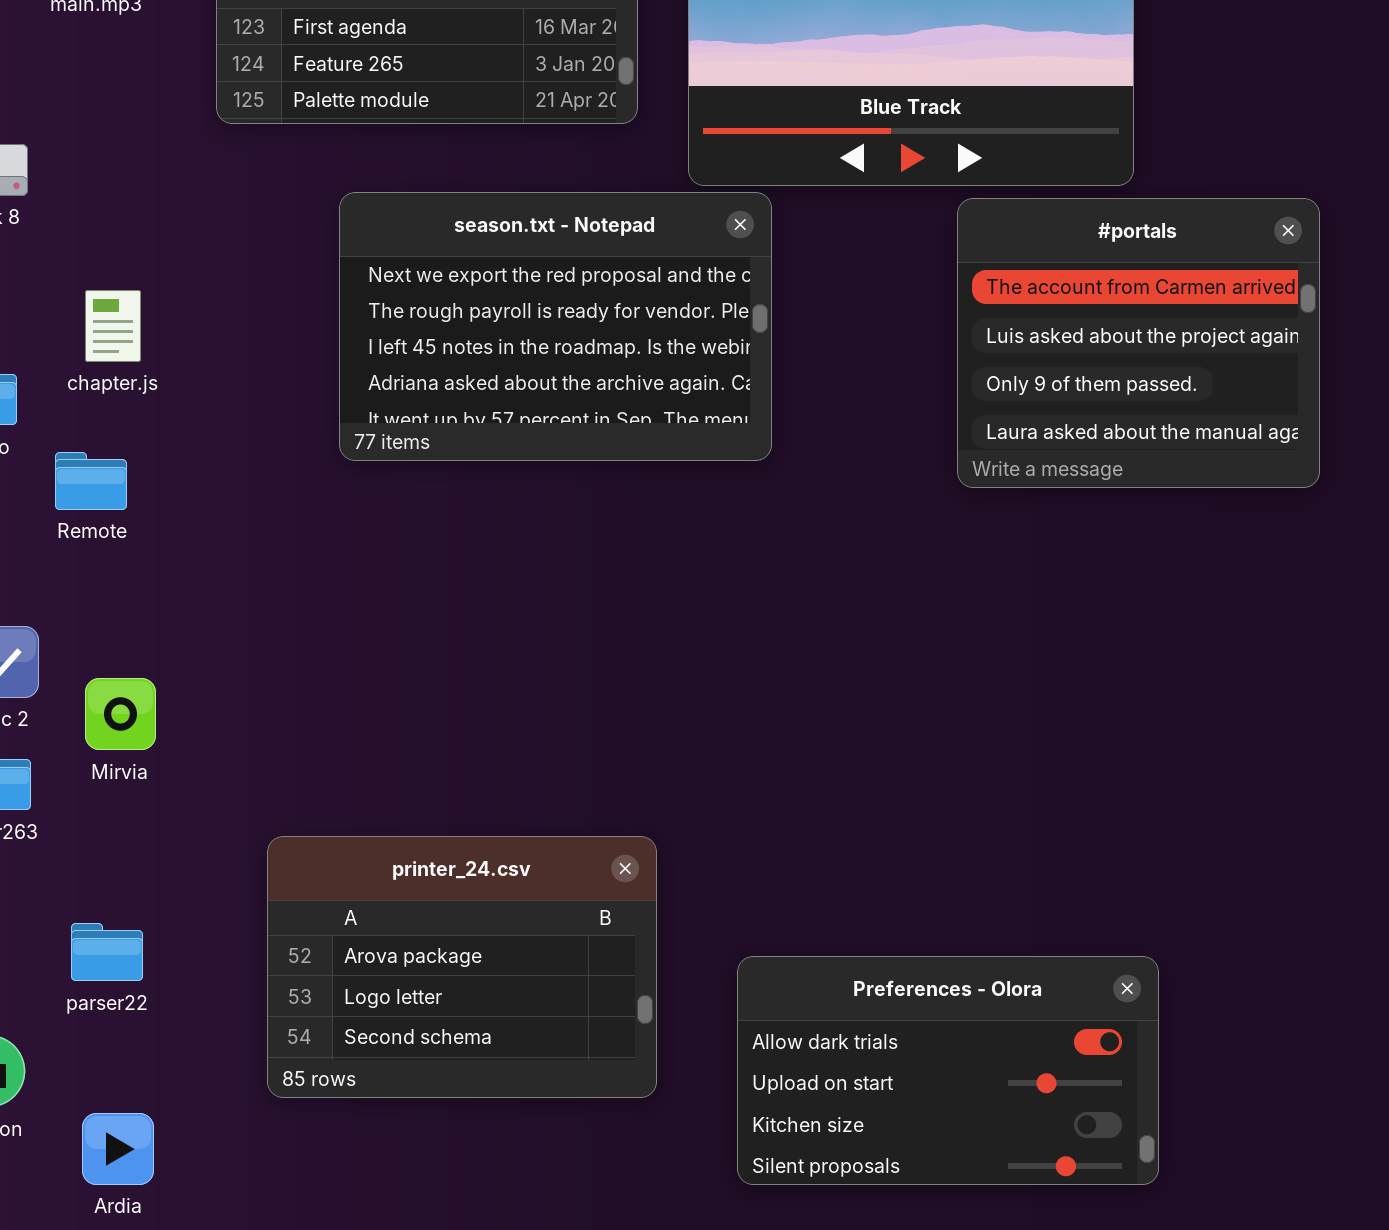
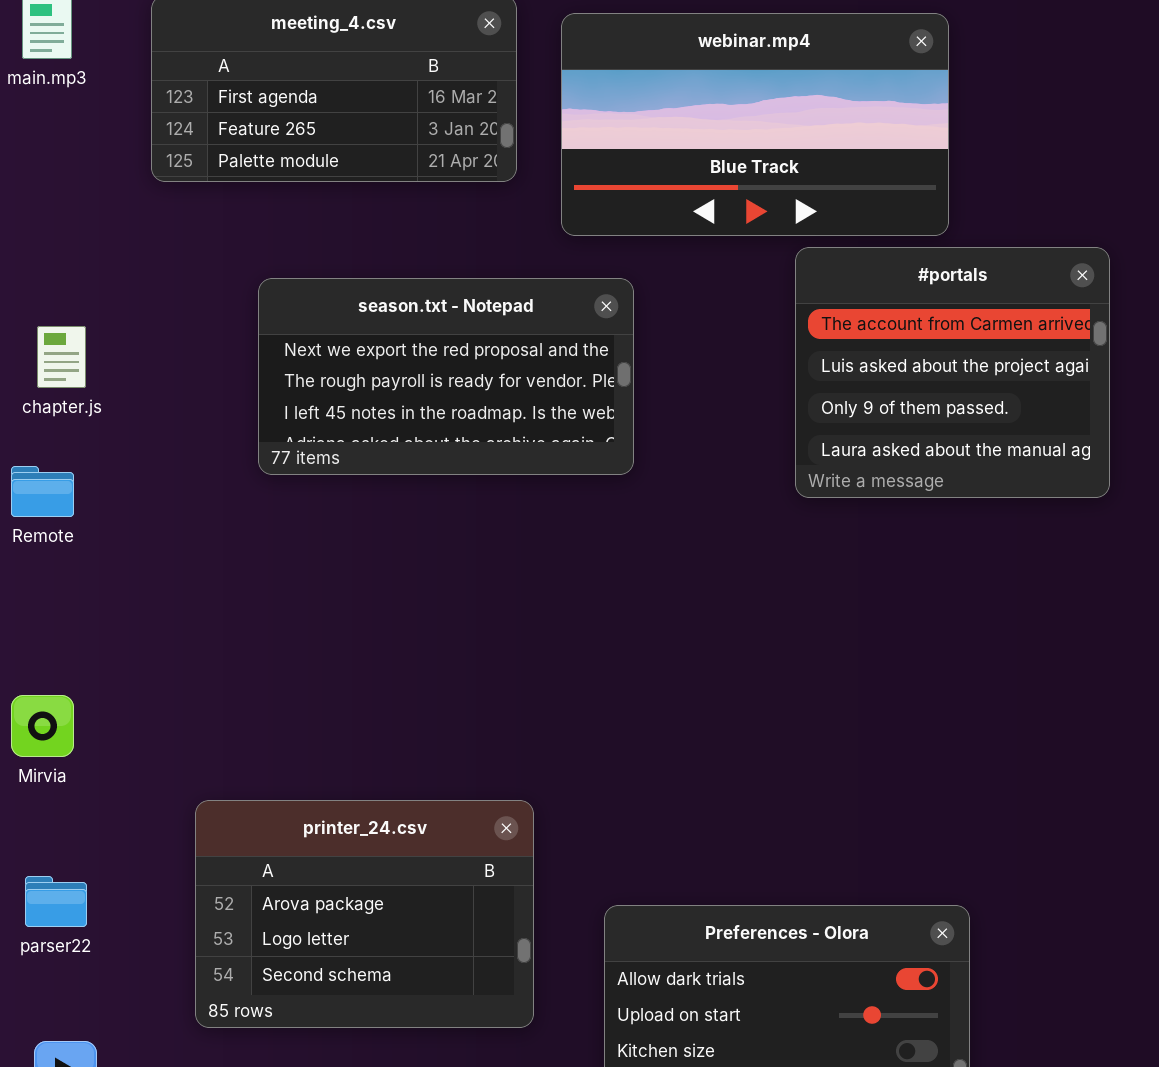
season.txt - Notepad: [339,192,772,461] -> [258,278,634,475], resized
Mirvia: [85,678,156,750] -> [11,695,74,757], moved

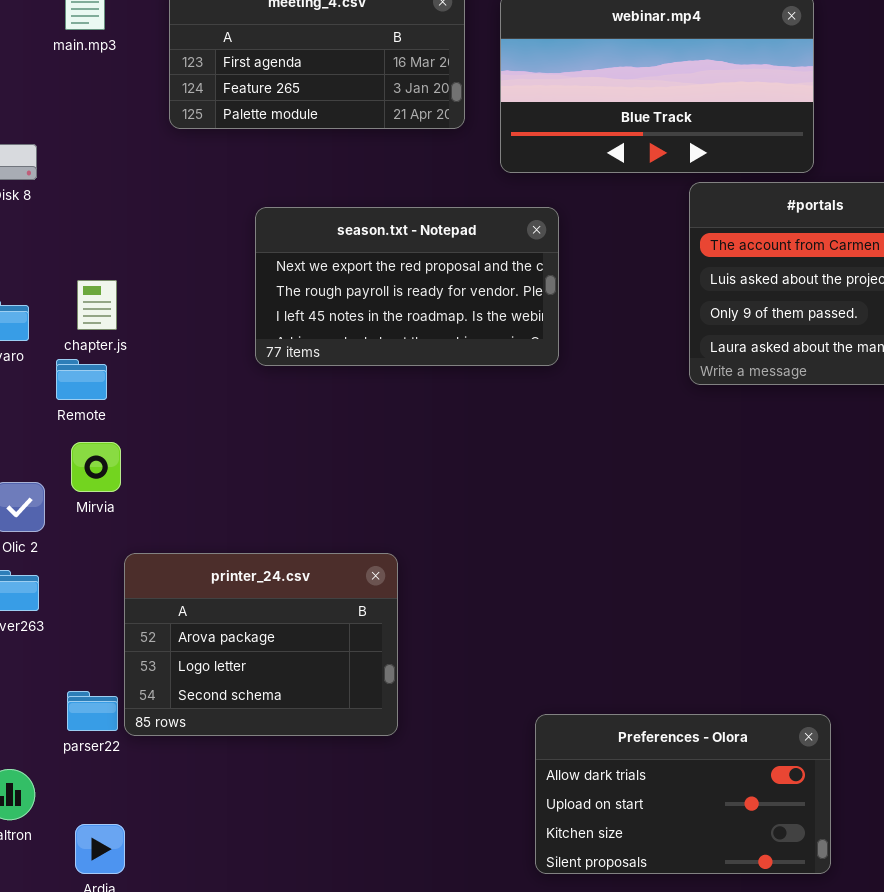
chapter.js: [37,326,86,388] -> [77,280,117,330], moved
Mirvia: [11,695,74,757] -> [71,442,121,492], moved
printer_24.csv: [195,800,534,1028] -> [124,553,398,736], moved

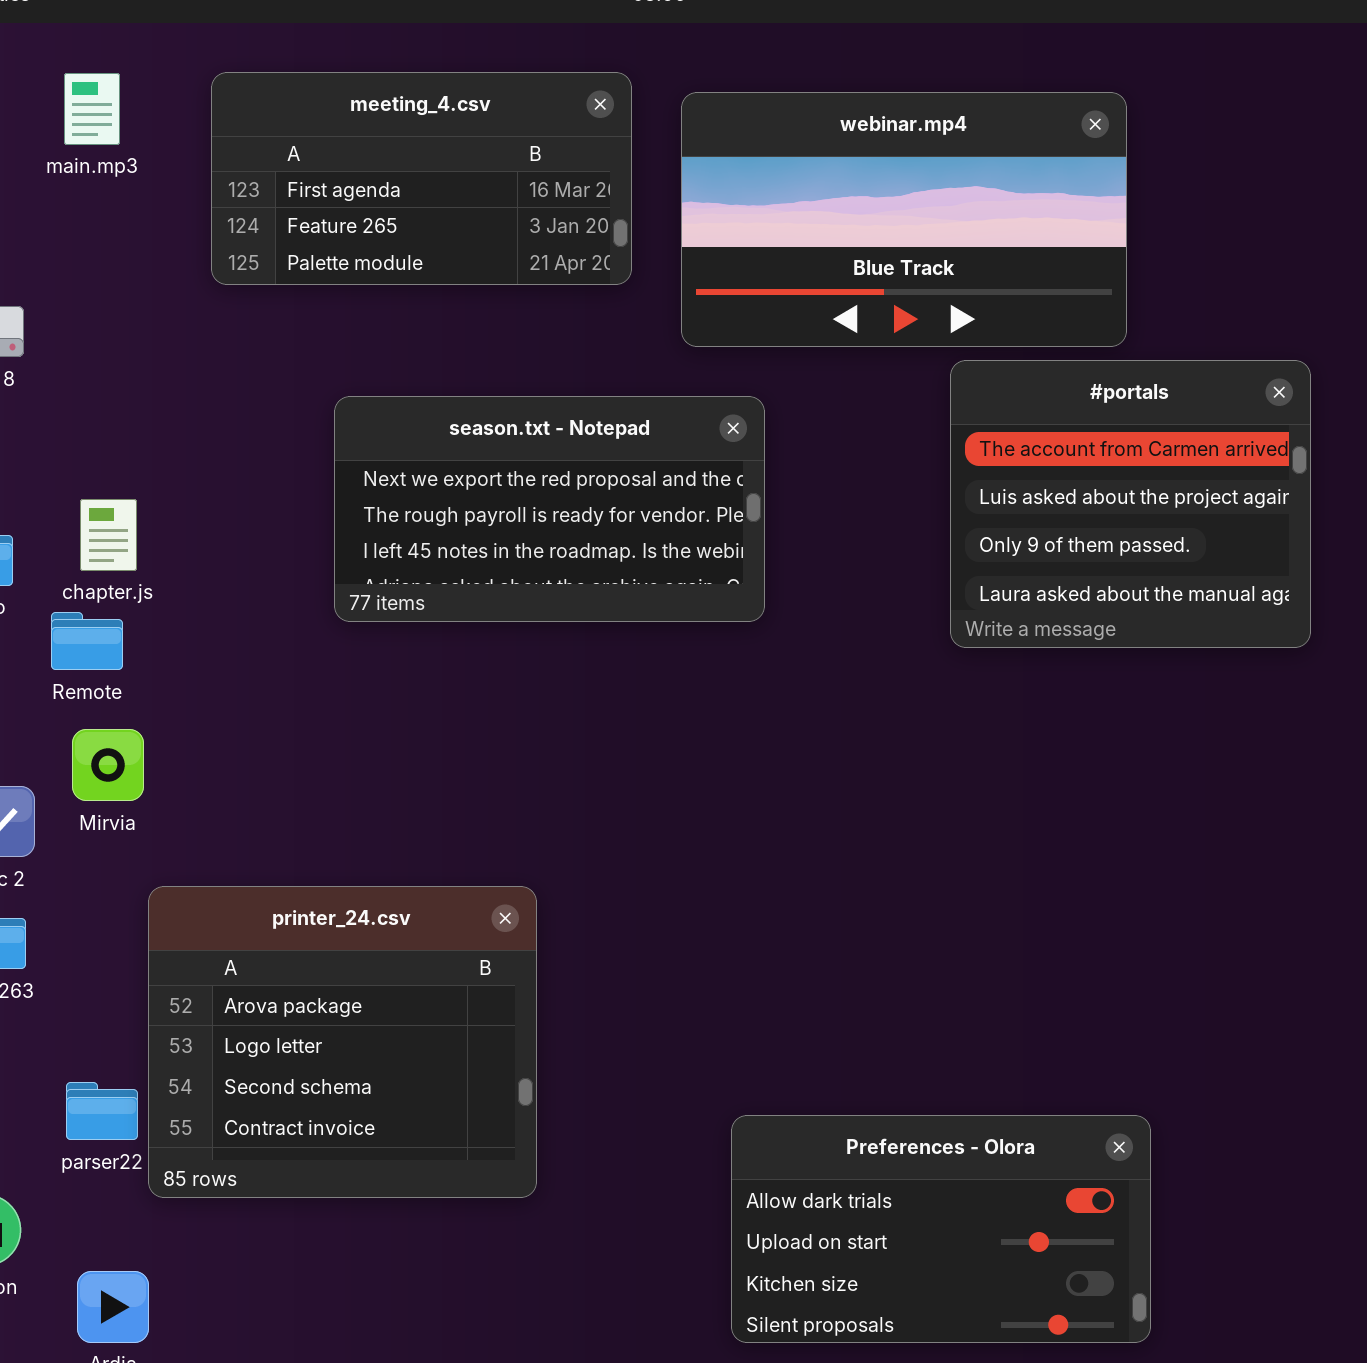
printer_24.csv: [124,553,398,736] -> [148,886,537,1198], resized

